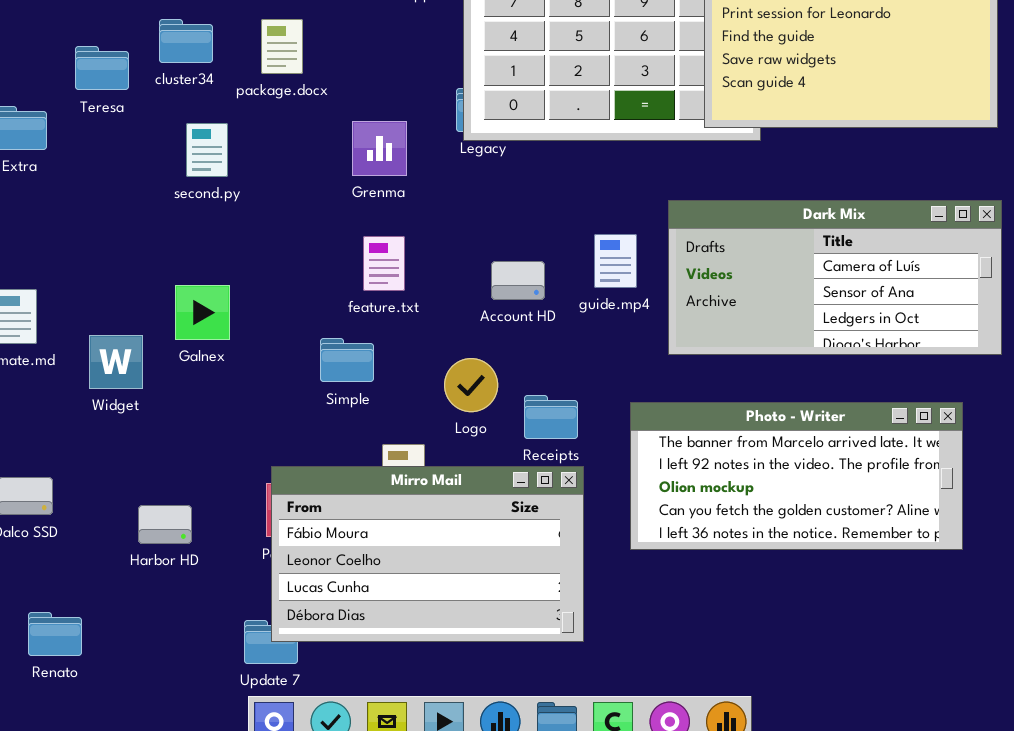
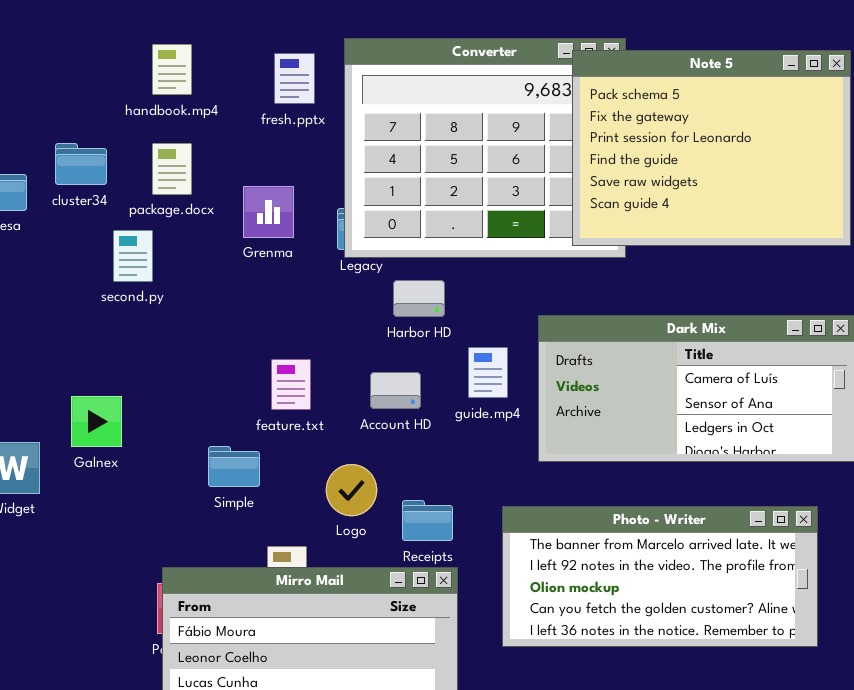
Grenma: [352,121,407,176] -> [243,186,294,238], moved
second.py: [186,123,228,177] -> [113,230,153,282], moved
feature.txt: [363,236,405,291] -> [271,359,311,410], moved
Harbor HD: [138,505,192,544] -> [393,280,445,317], moved

